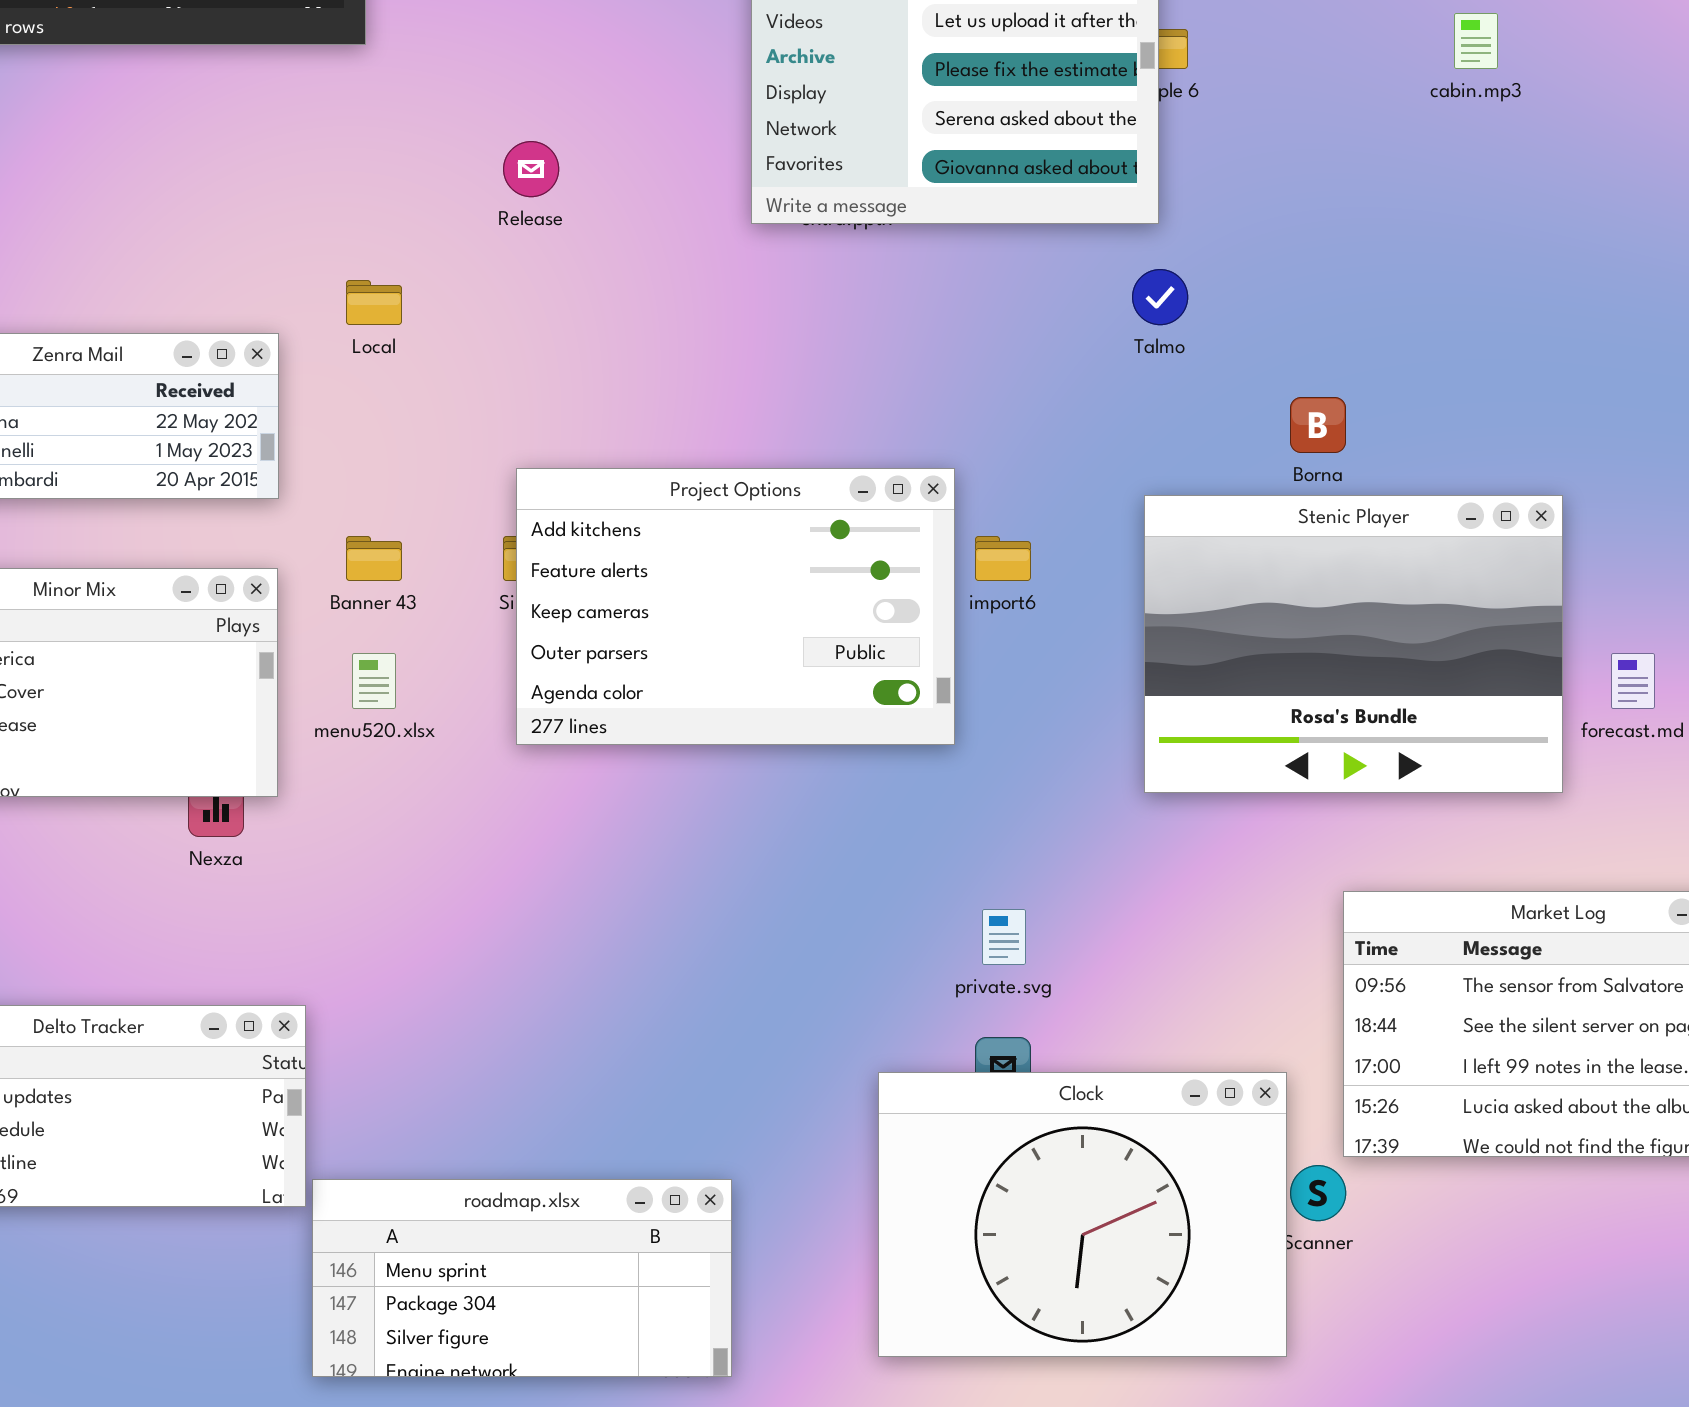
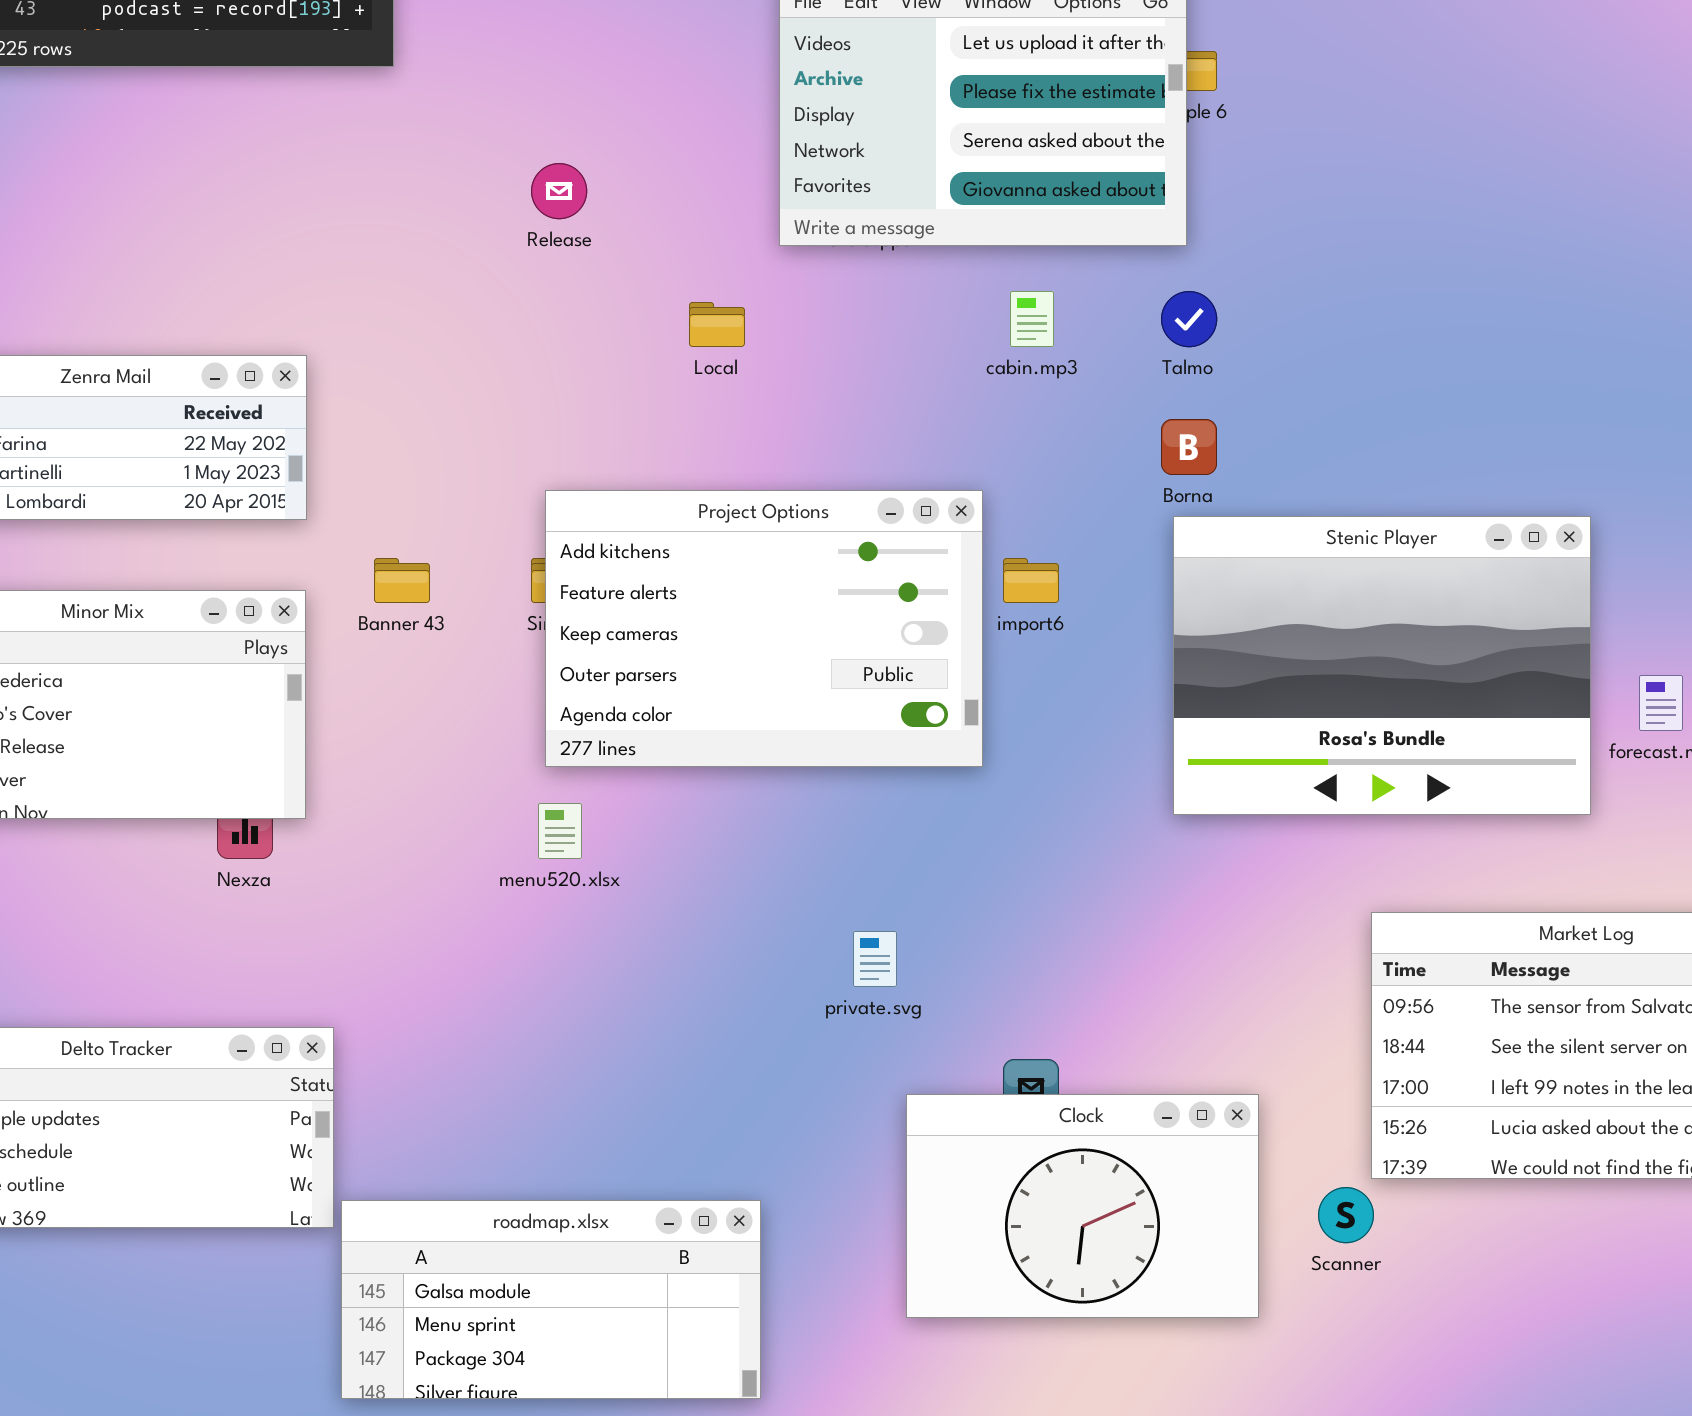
cabin.mp3: [1454,13,1498,69] -> [1010,291,1054,347], moved
Local: [346,280,402,325] -> [689,302,745,347], moved
Borna: [1290,397,1346,453] -> [1161,419,1217,475], moved
menu520.xlsx: [352,653,396,709] -> [538,803,582,859], moved
private.svg: [982,909,1026,965] -> [853,931,897,987], moved
Clock: [878,1072,1287,1357] -> [906,1094,1259,1318], resized
roadmap.xlsx: [312,1179,732,1377] -> [341,1200,761,1399], scrolled up 1 row

